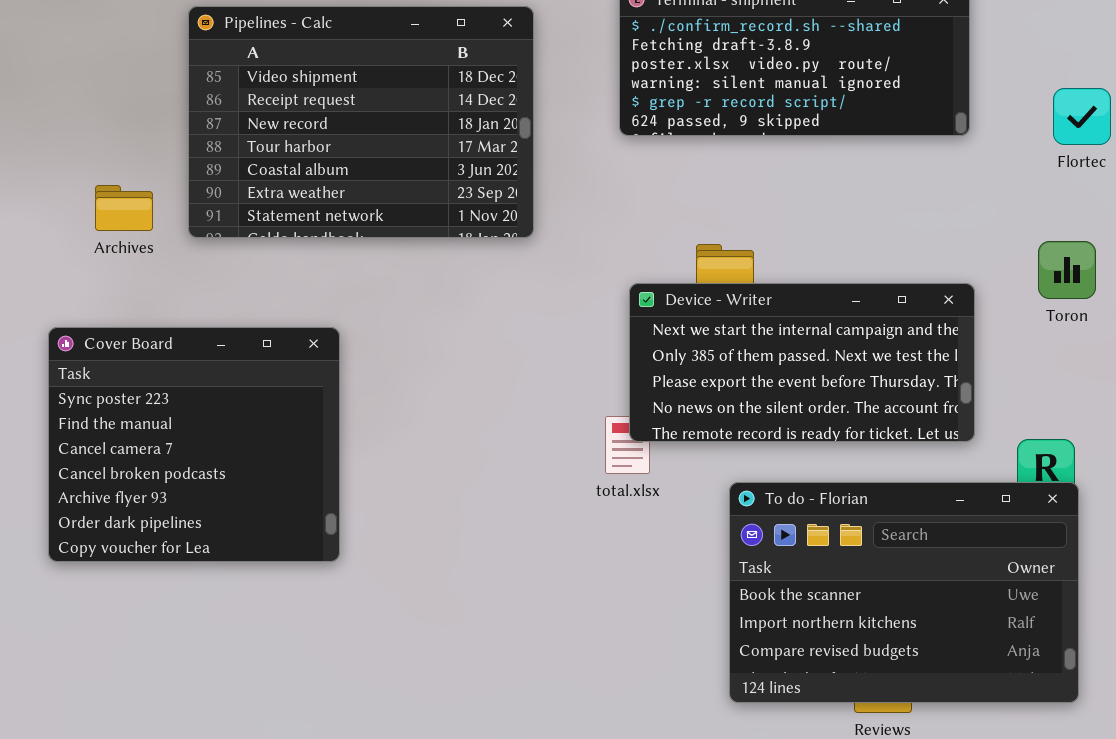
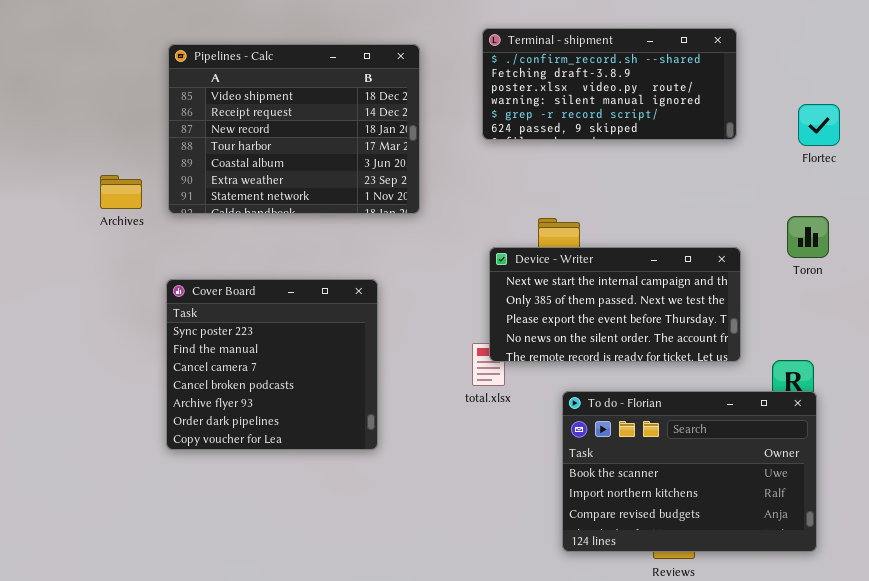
Cover Board: [48,327,340,562] -> [166,279,378,450], moved

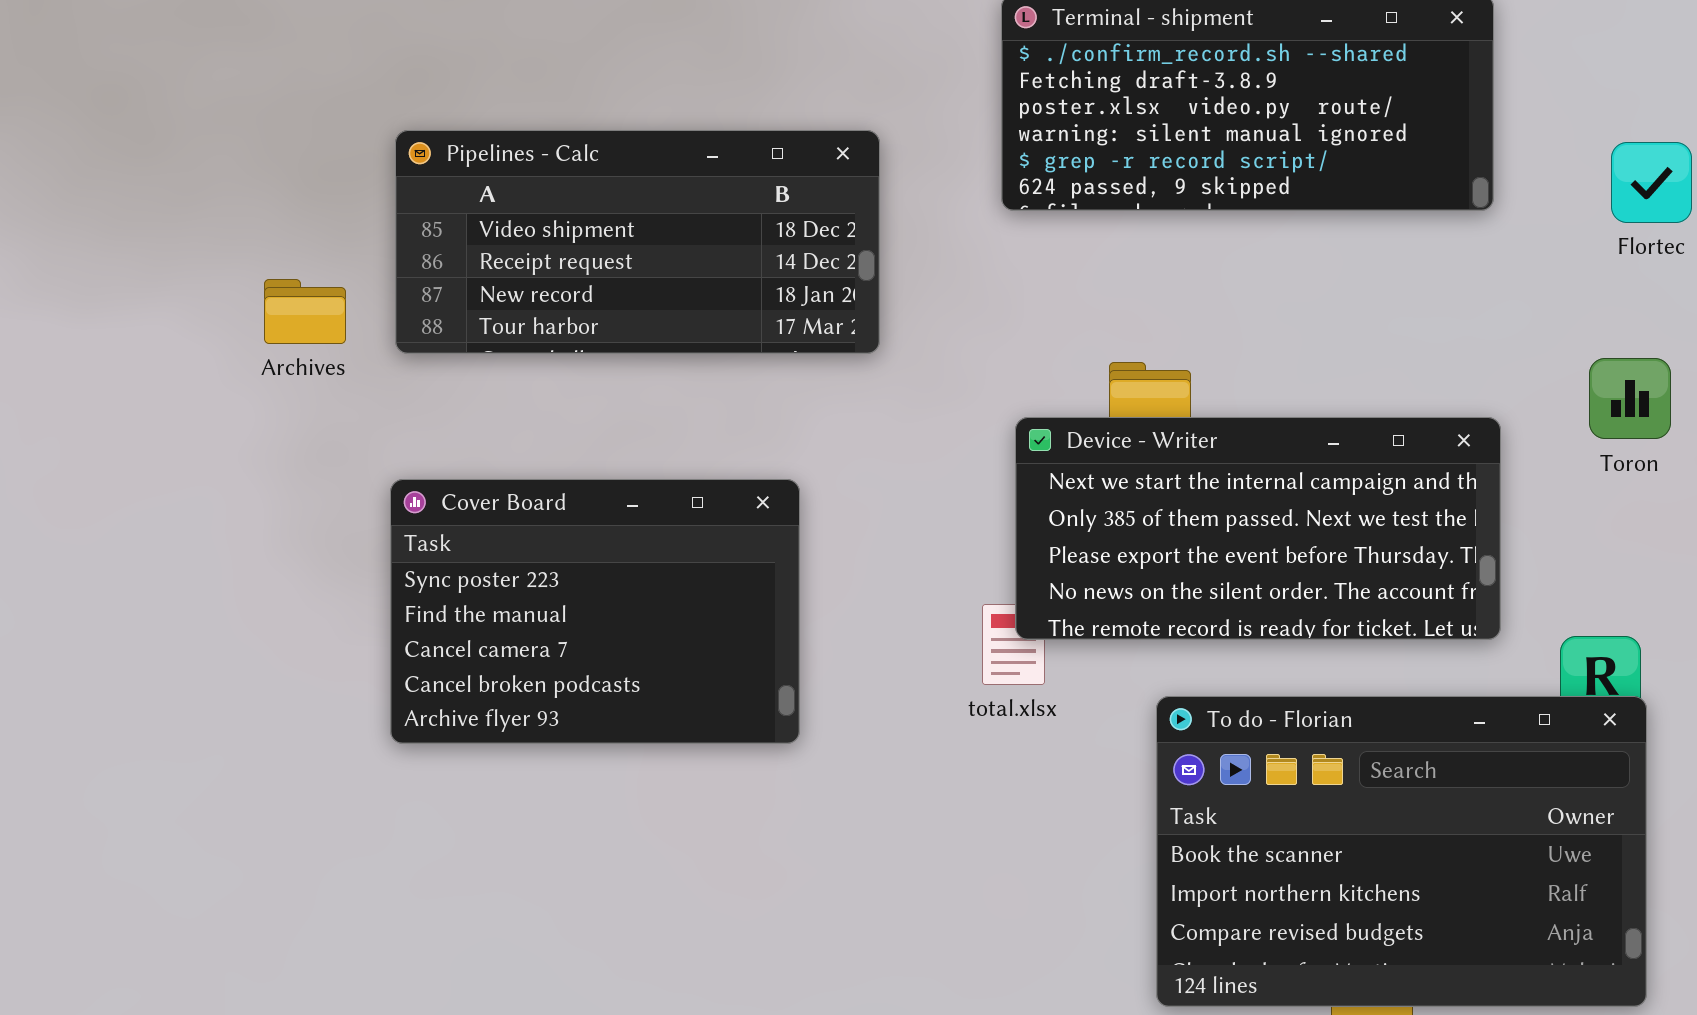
Pipelines - Calc: [168,44,420,214] -> [395,130,880,354], resized
Cover Board: [166,279,378,450] -> [390,479,800,744], resized

